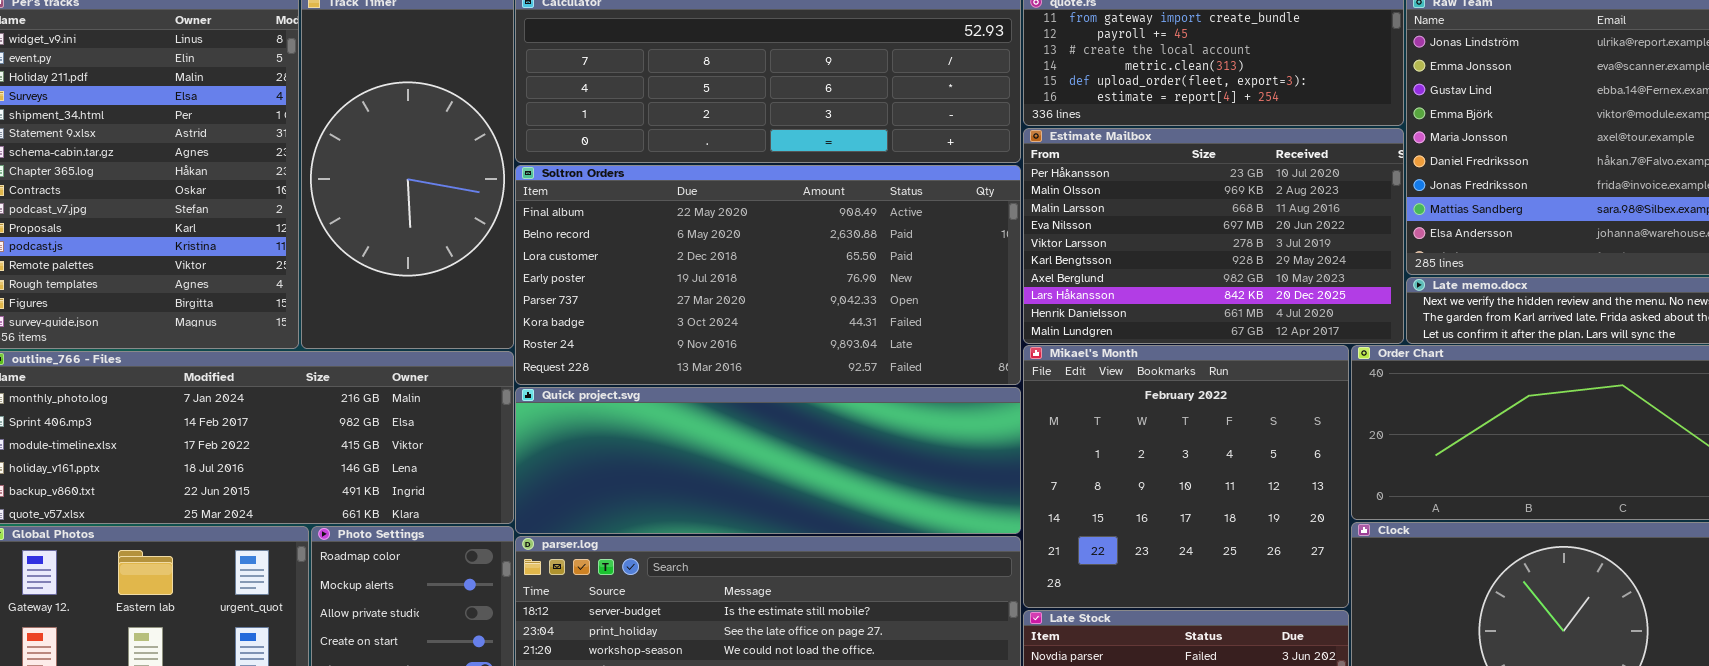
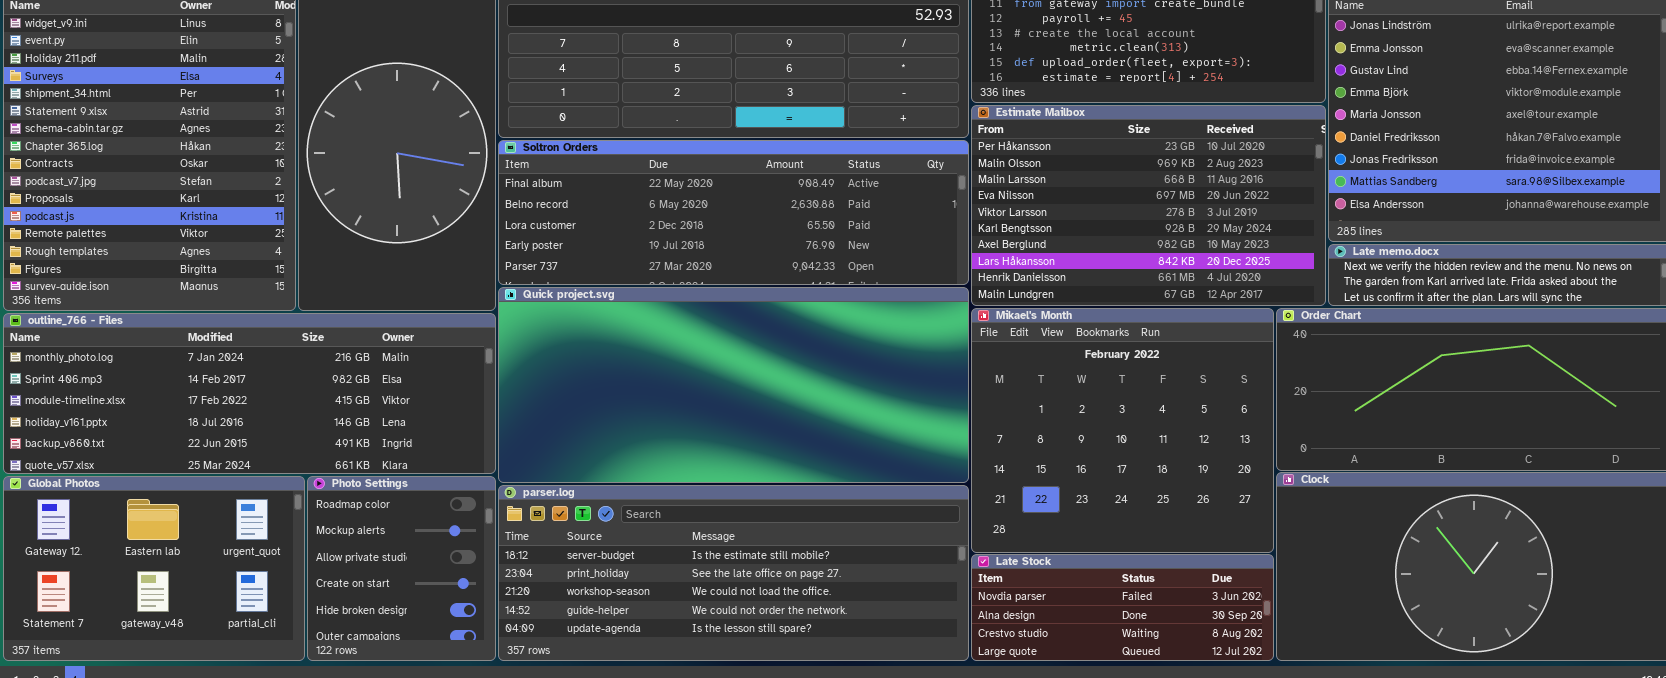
Soltron Orders: [515,165,1021,385] -> [498,140,969,285], resized
Quick project.svg: [515,387,1021,534] -> [498,287,969,483], resized

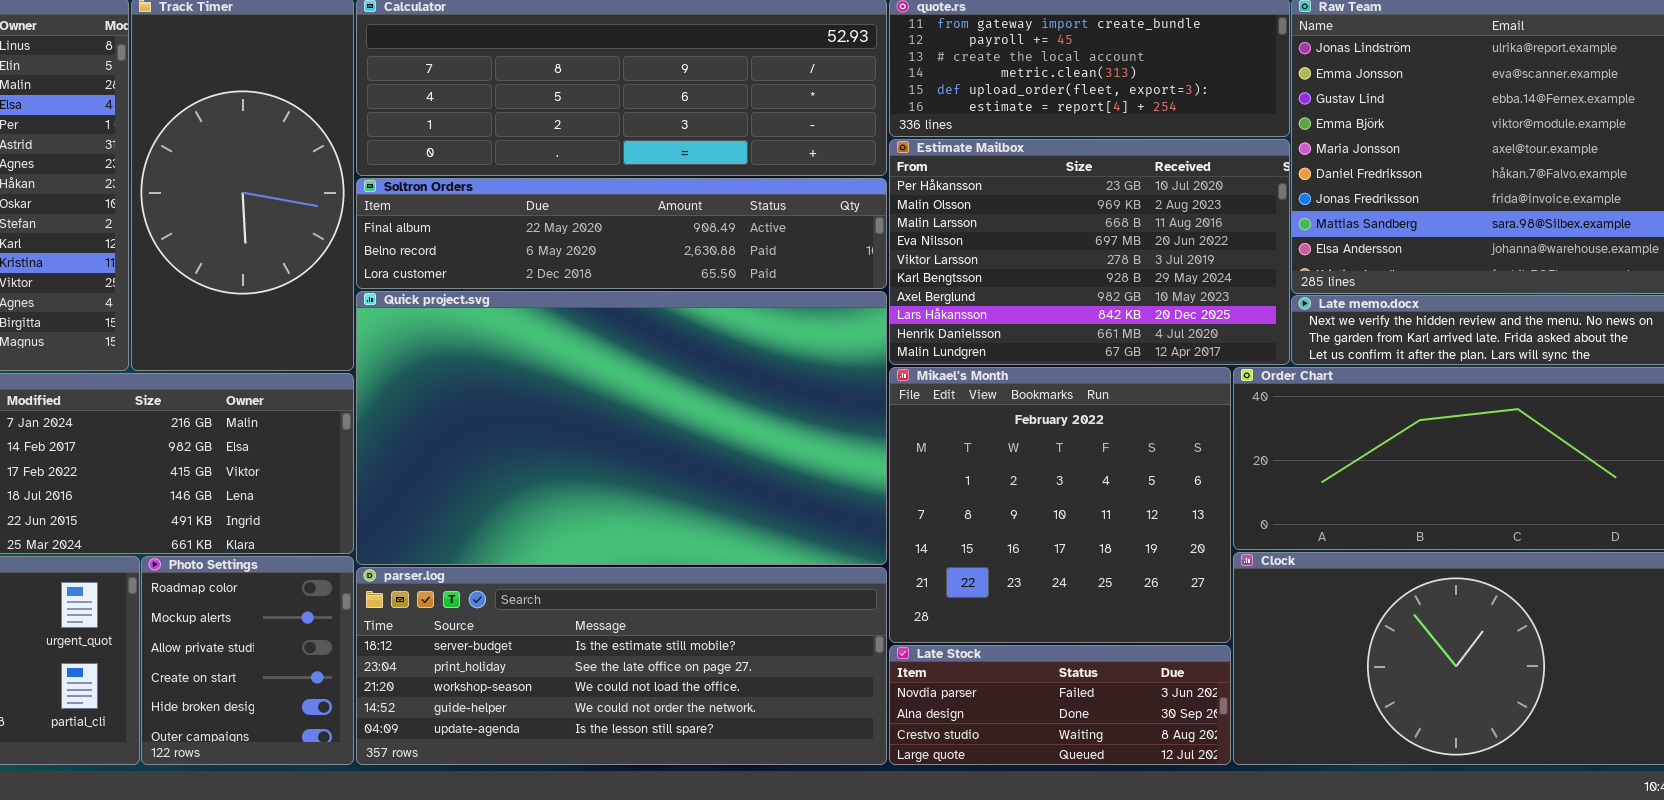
Soltron Orders: [498,140,969,285] -> [356,178,887,289], resized
Quick project.svg: [498,287,969,483] -> [356,291,887,565], resized

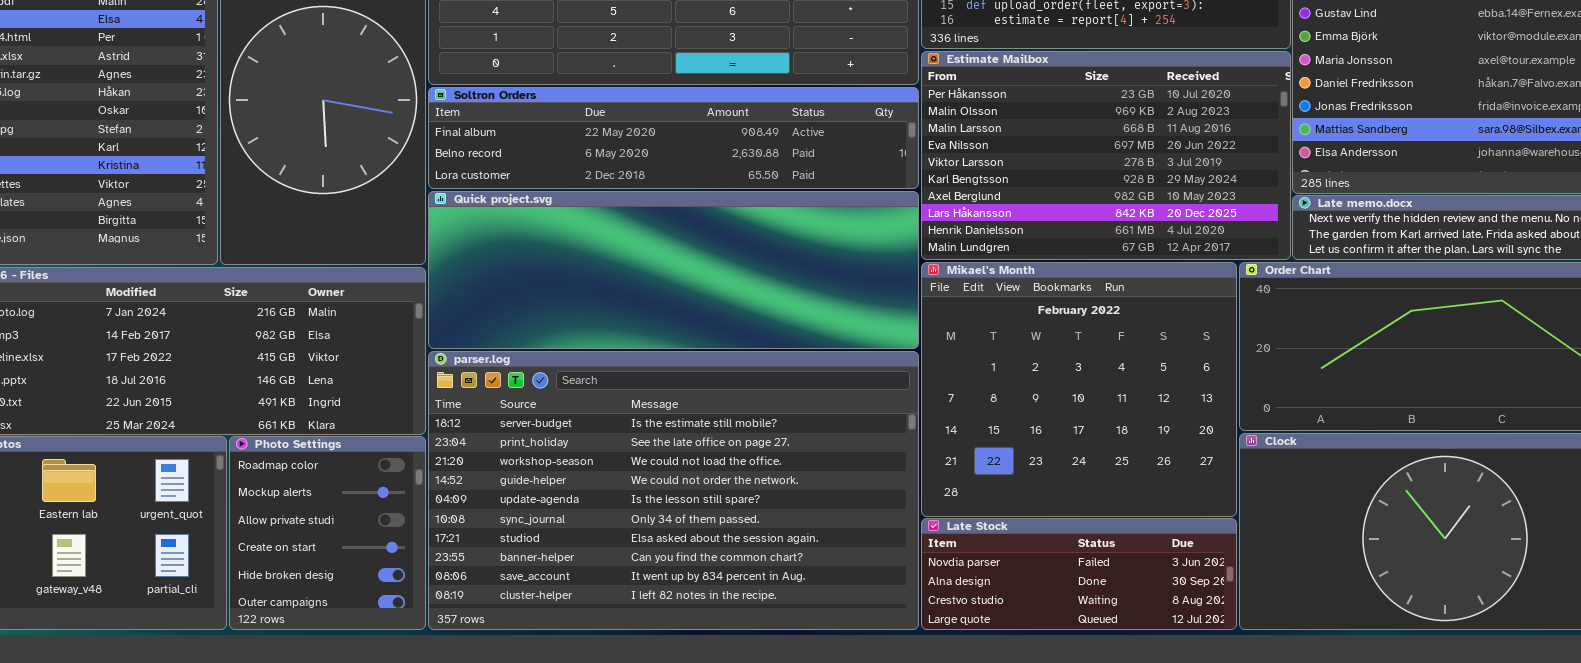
Quick project.svg: [356,291,887,565] -> [428,191,919,349], resized
parser.log: [356,567,887,765] -> [428,351,919,630], resized

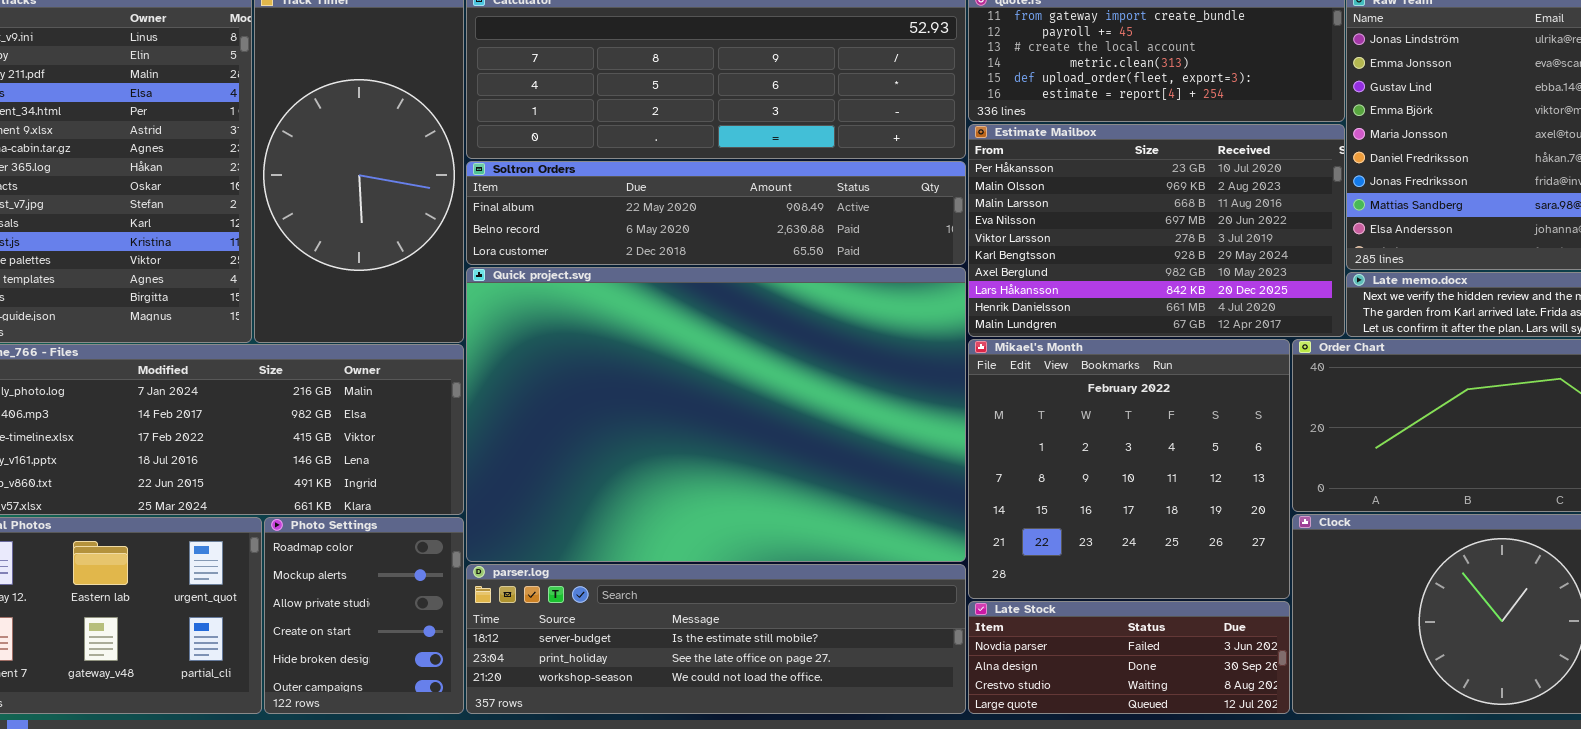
Quick project.svg: [428,191,919,349] -> [466,267,966,562], resized
parser.log: [428,351,919,630] -> [466,564,966,714], resized

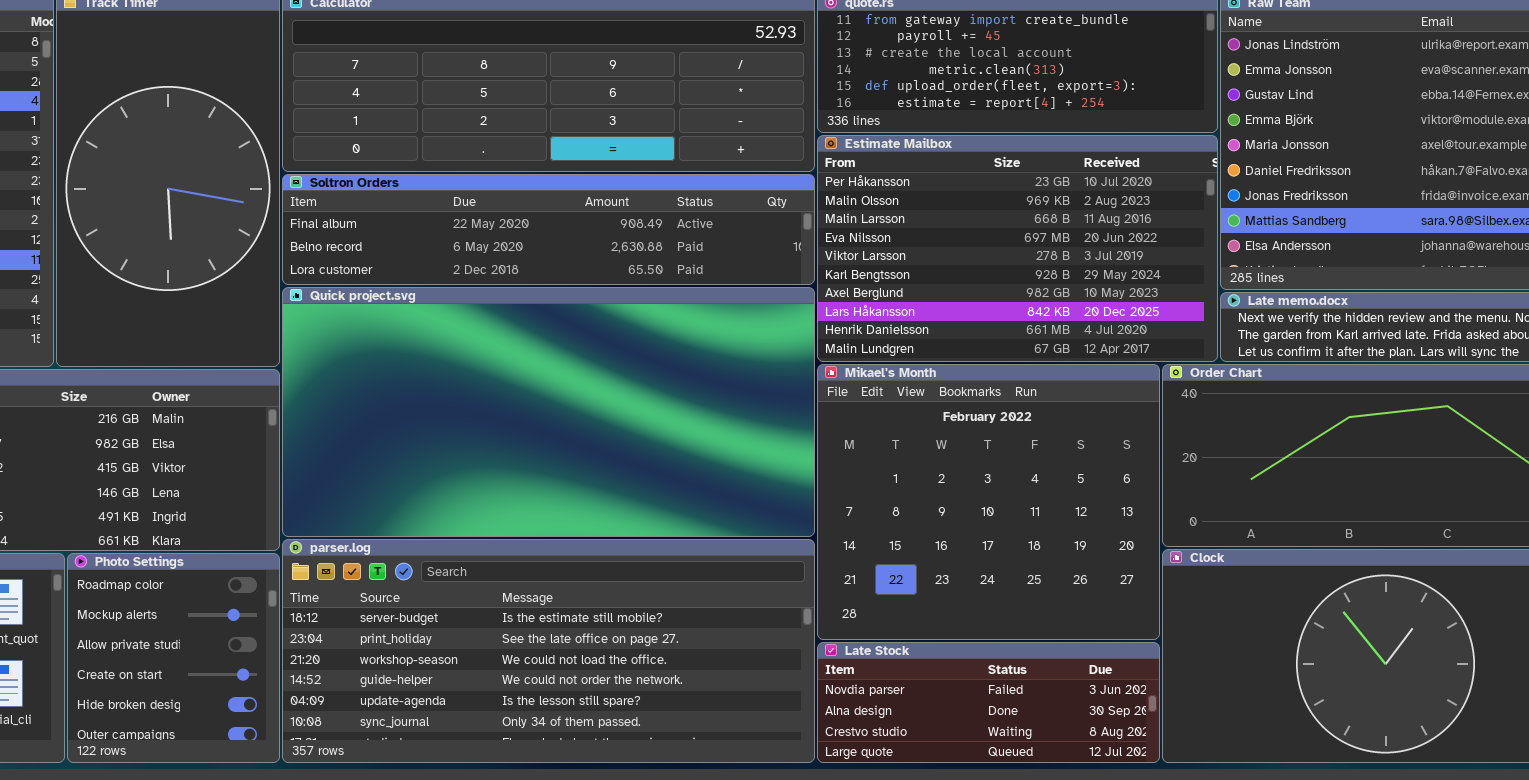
Quick project.svg: [466,267,966,562] -> [282,287,815,537], resized
parser.log: [466,564,966,714] -> [282,539,815,763], resized

